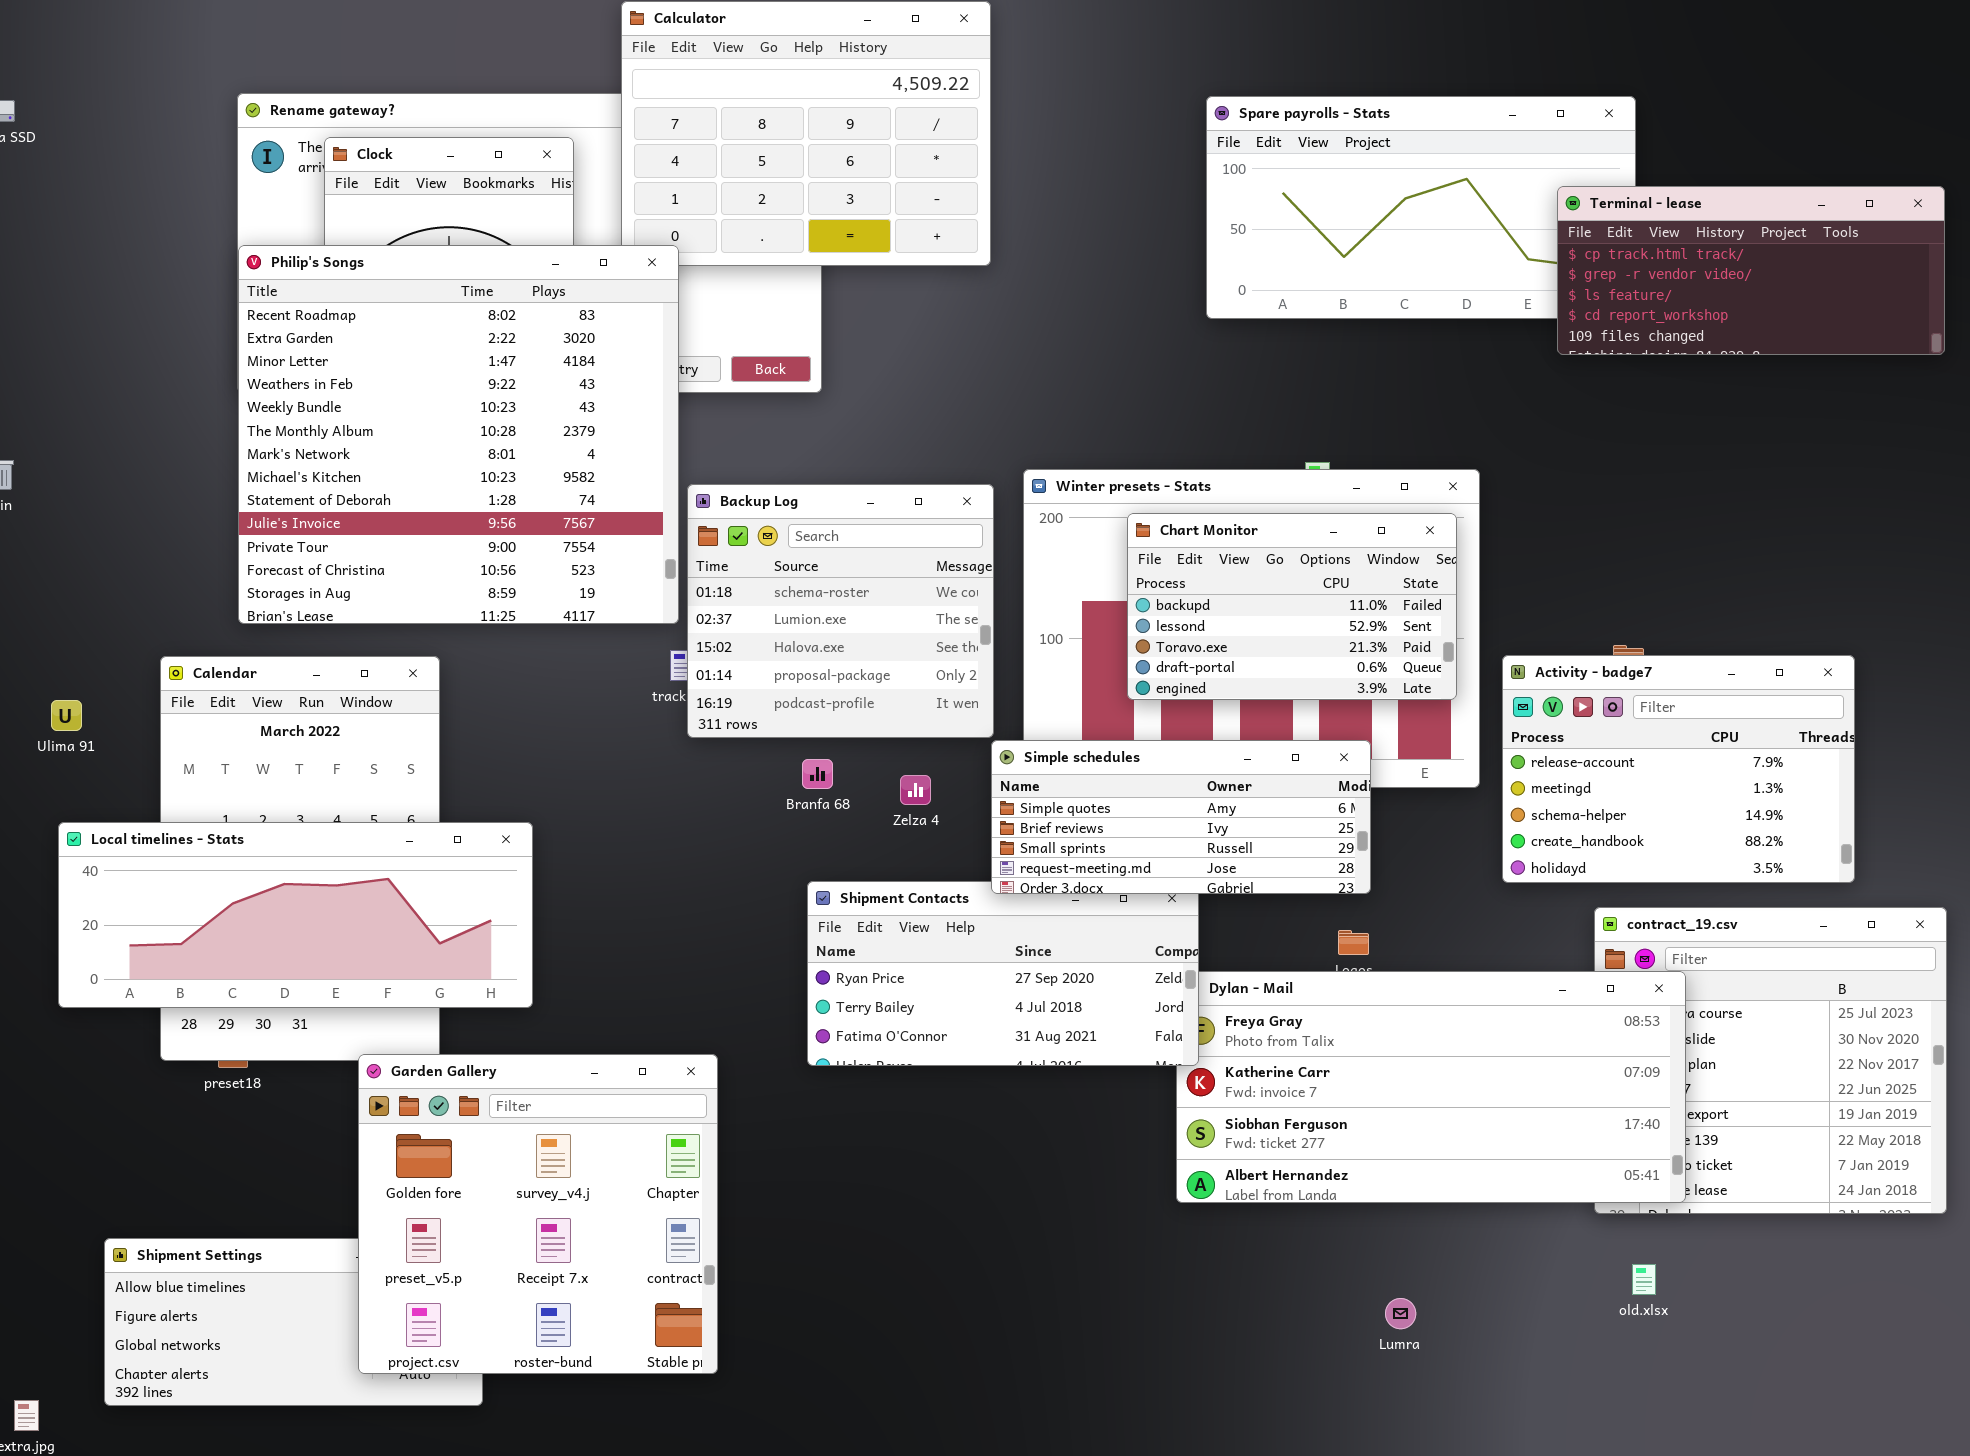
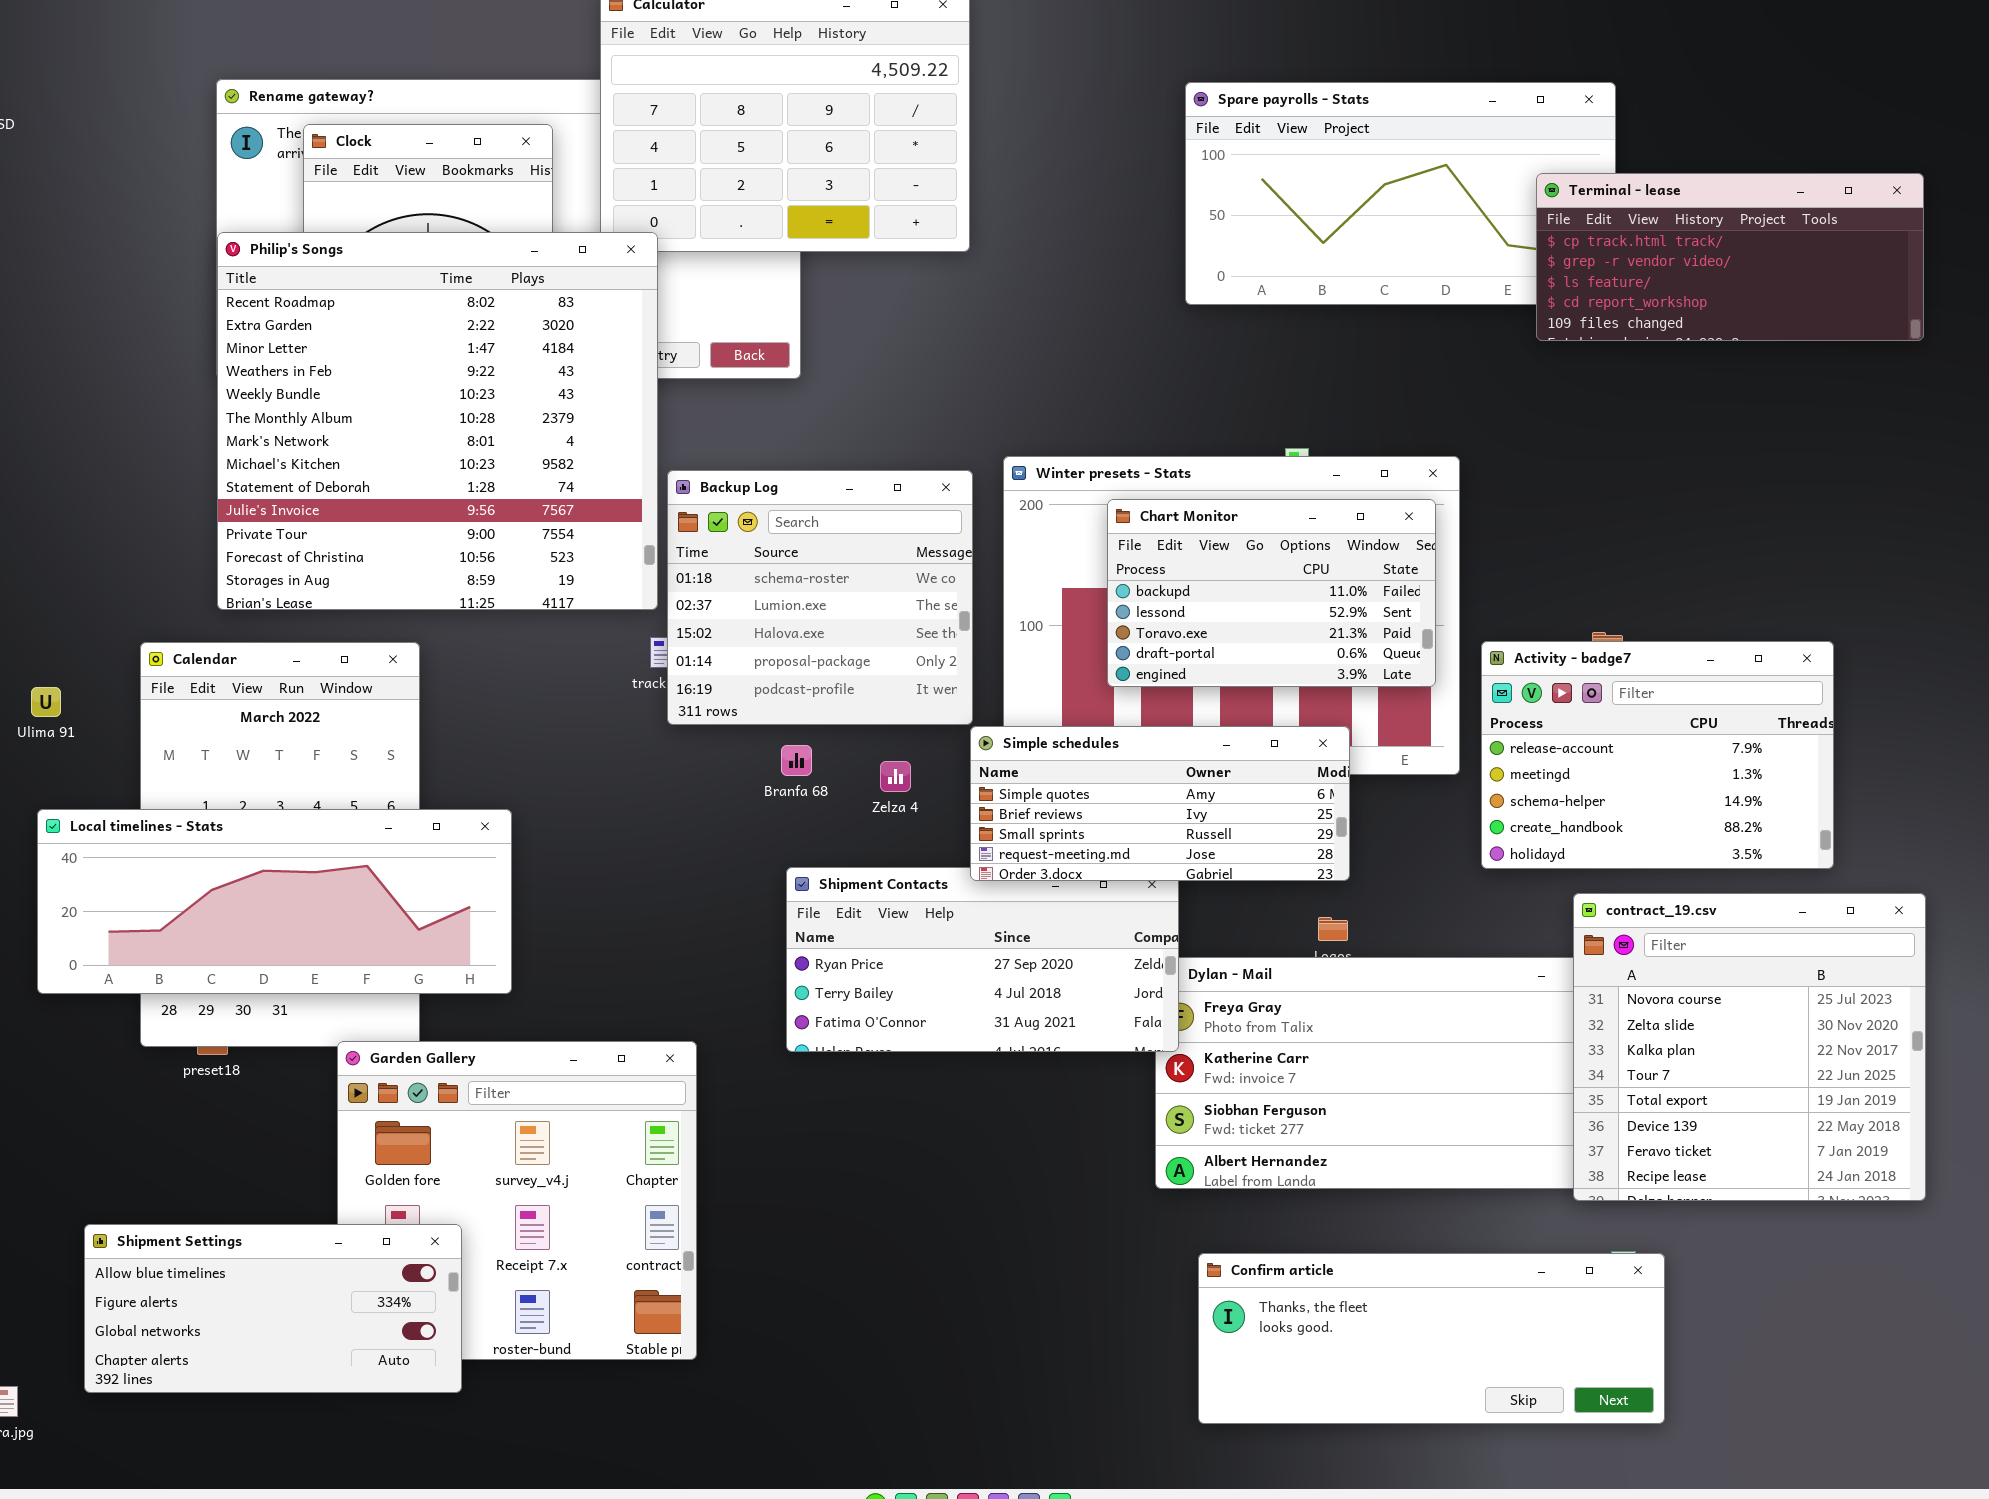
contract_19.csv: [1594,907,1947,1214] -> [1573,893,1926,1201], raised
Shipment Settings: [104,1238,483,1406] -> [84,1224,462,1393], raised
Confirm article: none -> [1198,1253,1665,1424], opened

